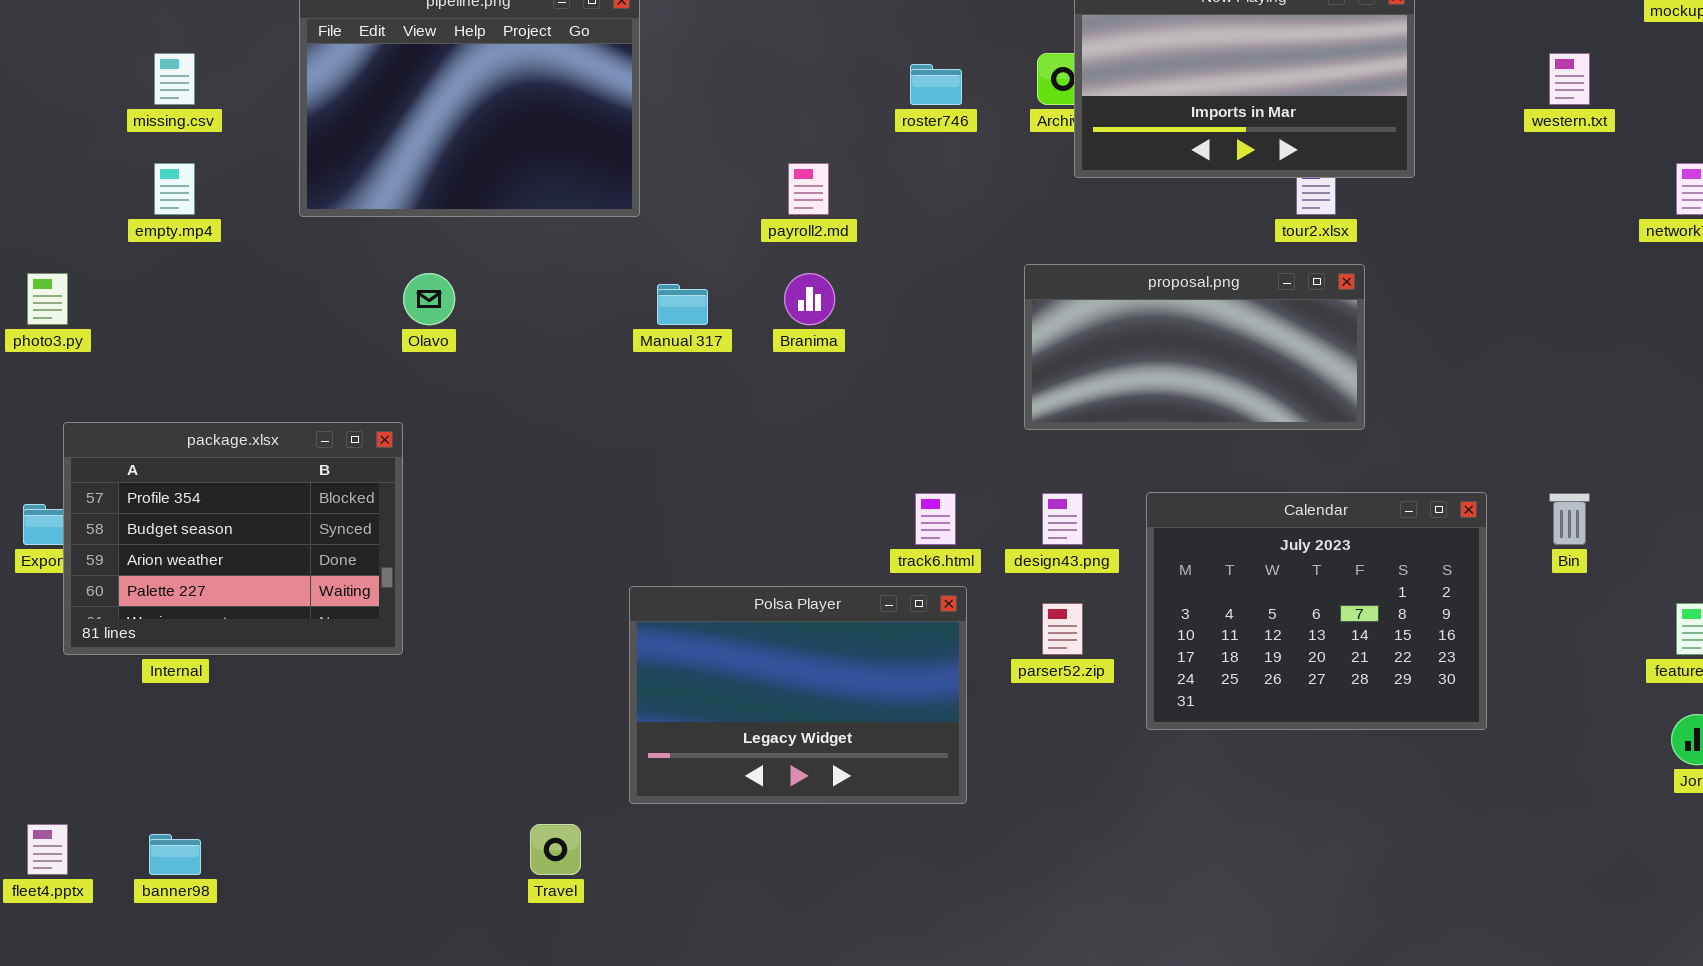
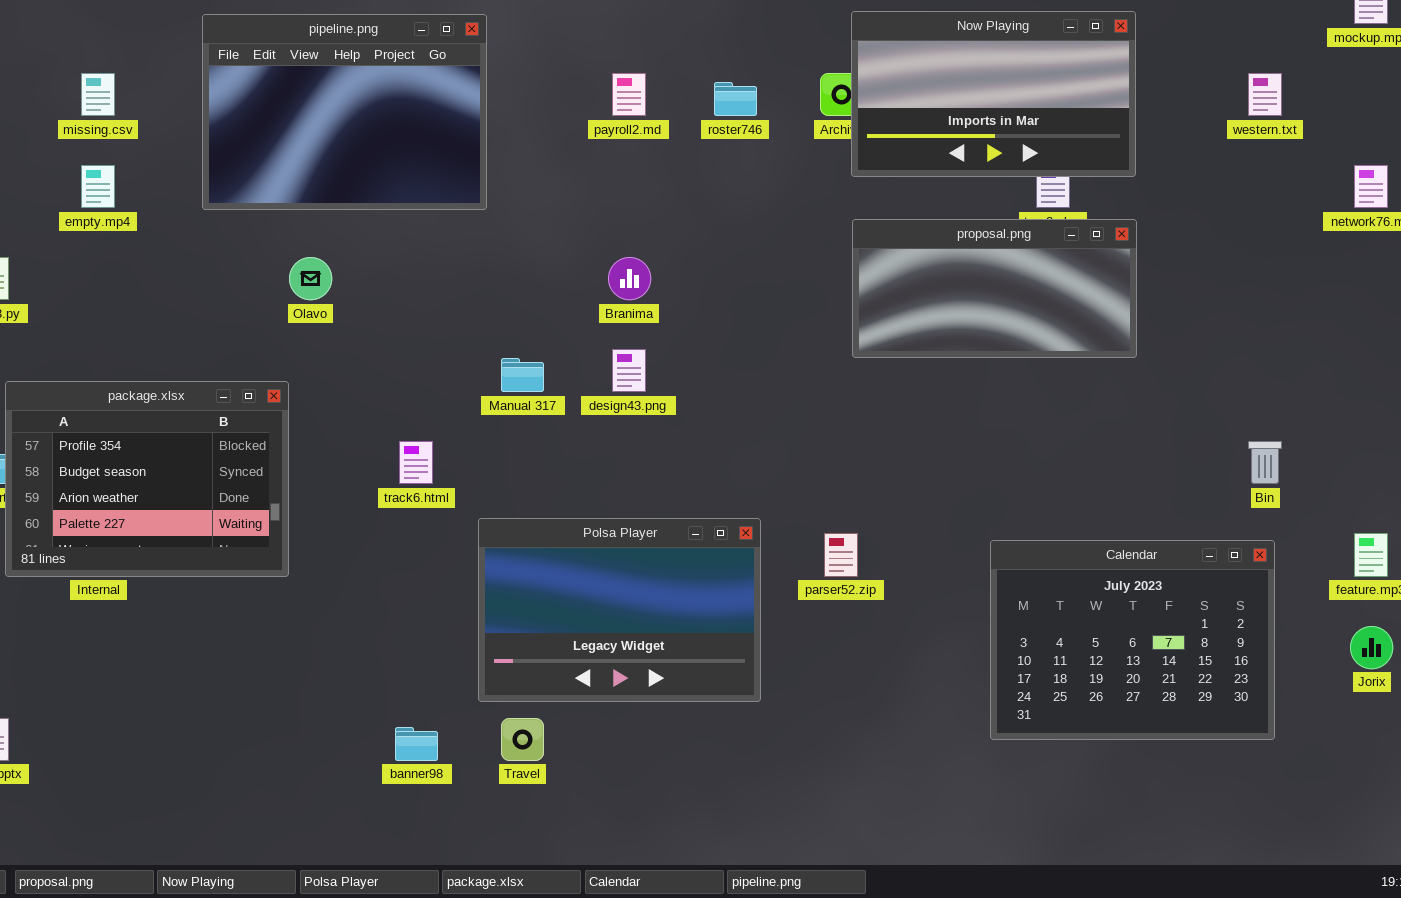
payroll2.md: [788,163,829,215] -> [612,73,646,116], moved
proposal.png: [1024,264,1365,430] -> [852,219,1137,358], moved
Manual 317: [657,284,708,325] -> [501,358,544,392], moved
Calendar: [1146,492,1487,730] -> [990,540,1275,740], moved
track6.html: [915,493,956,545] -> [399,441,433,484], moved
design43.png: [1042,493,1083,545] -> [612,349,646,392], moved
Travel: [530,824,581,875] -> [501,718,544,761], moved
banner98: [149,834,201,875] -> [395,727,438,761], moved

